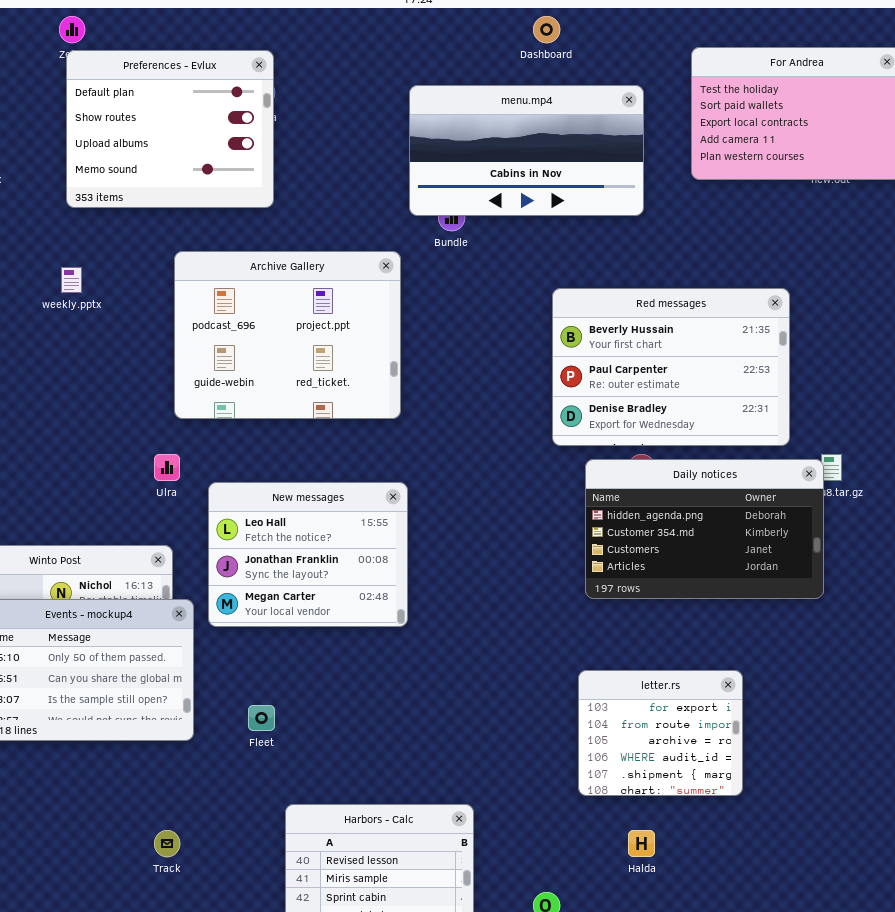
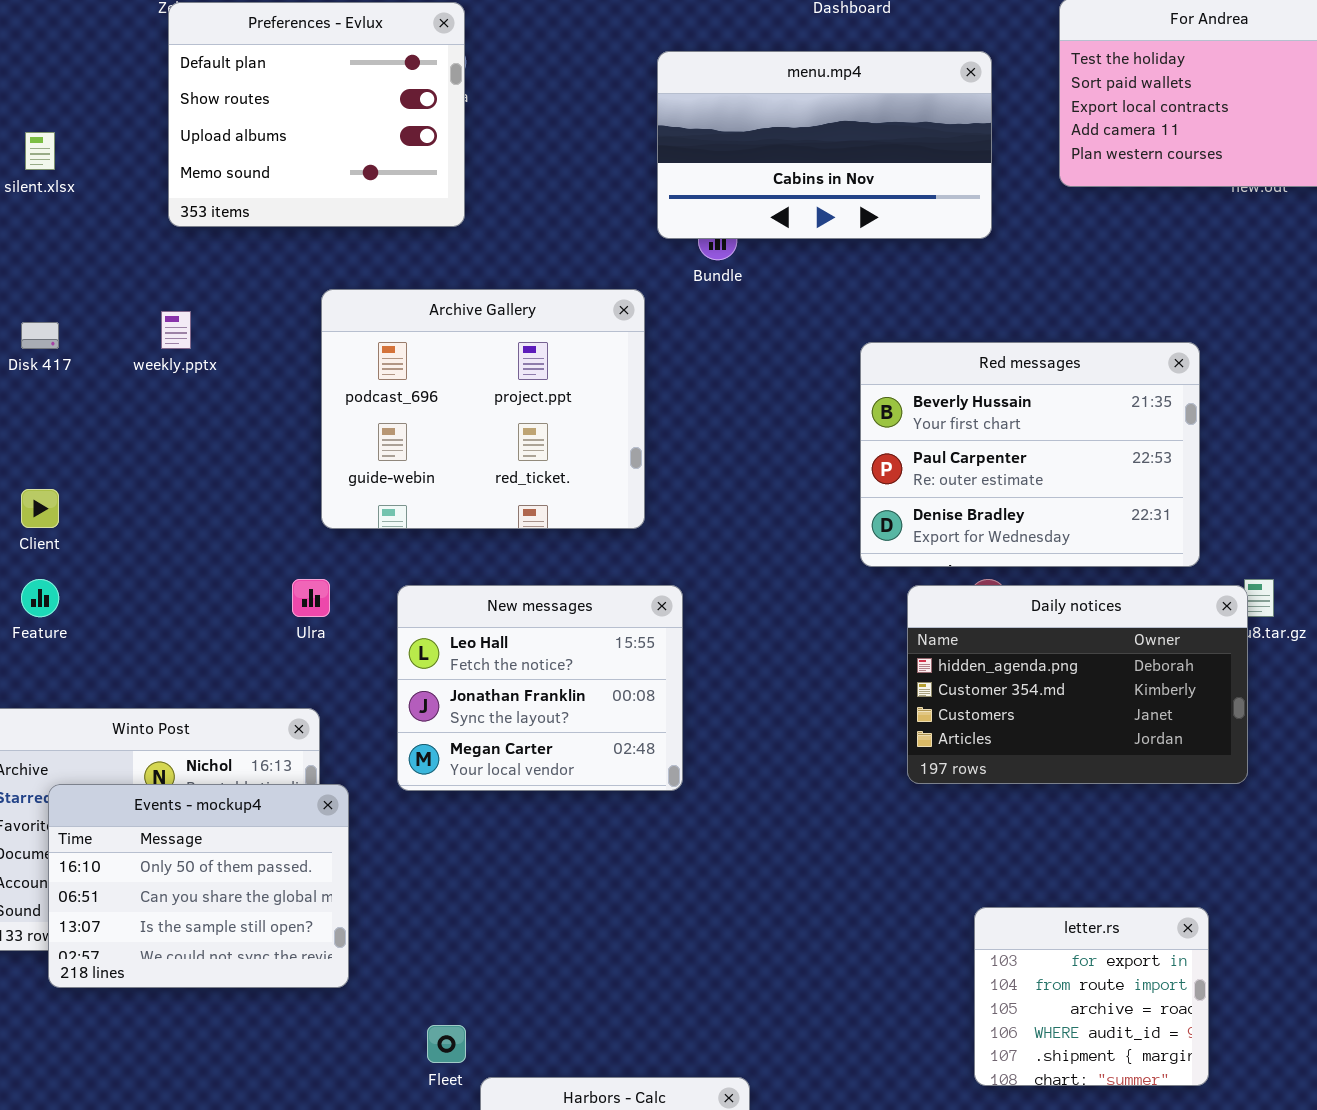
New messages: [208,482,408,627] -> [397,585,683,791], moved
letter.rs: [578,670,743,796] -> [974,907,1209,1086], moved
Fleet: [248,705,275,731] -> [427,1025,466,1063], moved

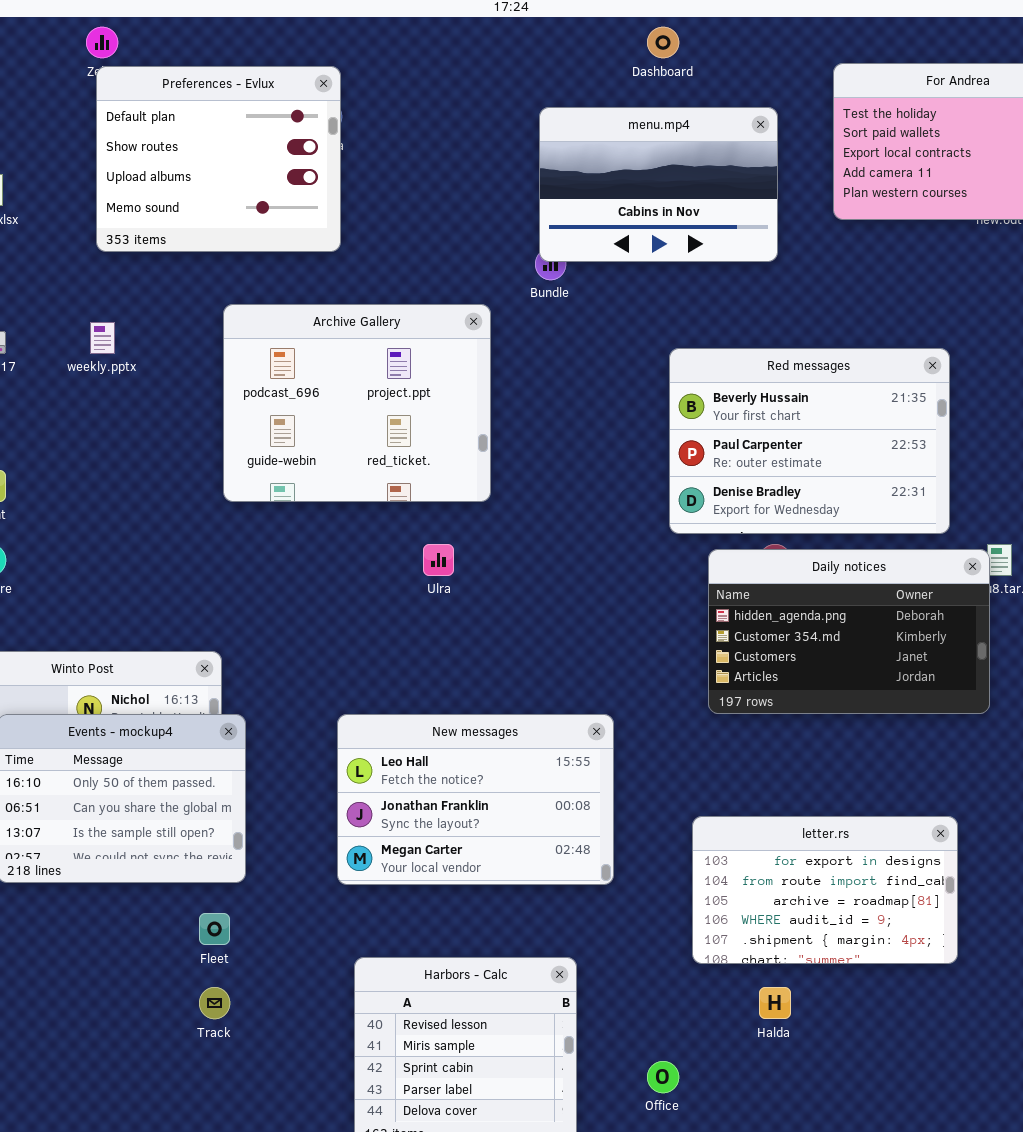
menu.mp4: [657,51,992,239] -> [539,107,778,262], resized
Ulra: [292,579,330,617] -> [423,544,454,576], moved
New messages: [397,585,683,791] -> [337,714,614,885], moved, resized
letter.rs: [974,907,1209,1086] -> [692,816,958,964], resized
Fleet: [427,1025,466,1063] -> [199,913,230,945], moved

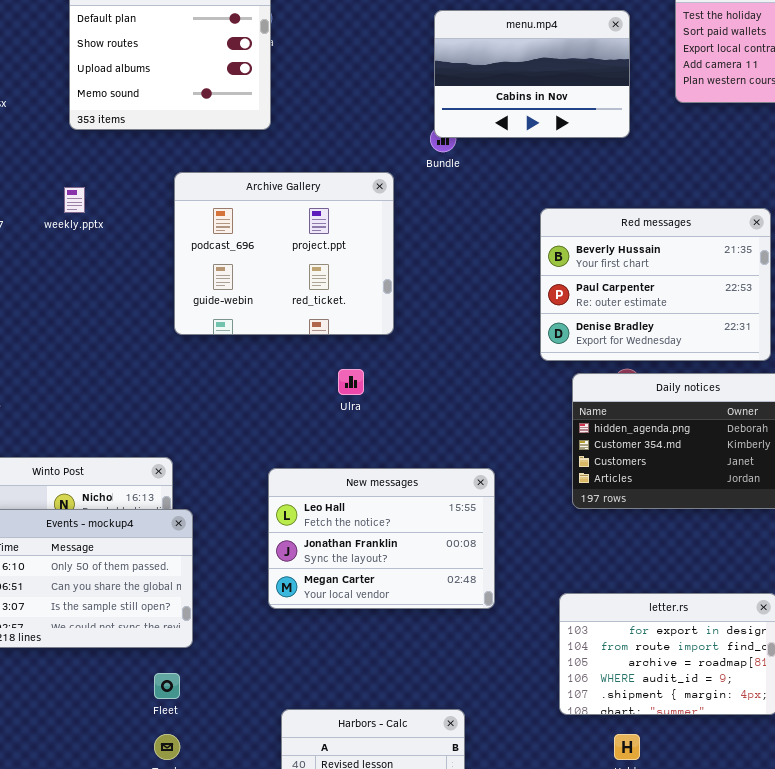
New messages: [337,714,614,885] -> [268,468,495,609], moved

